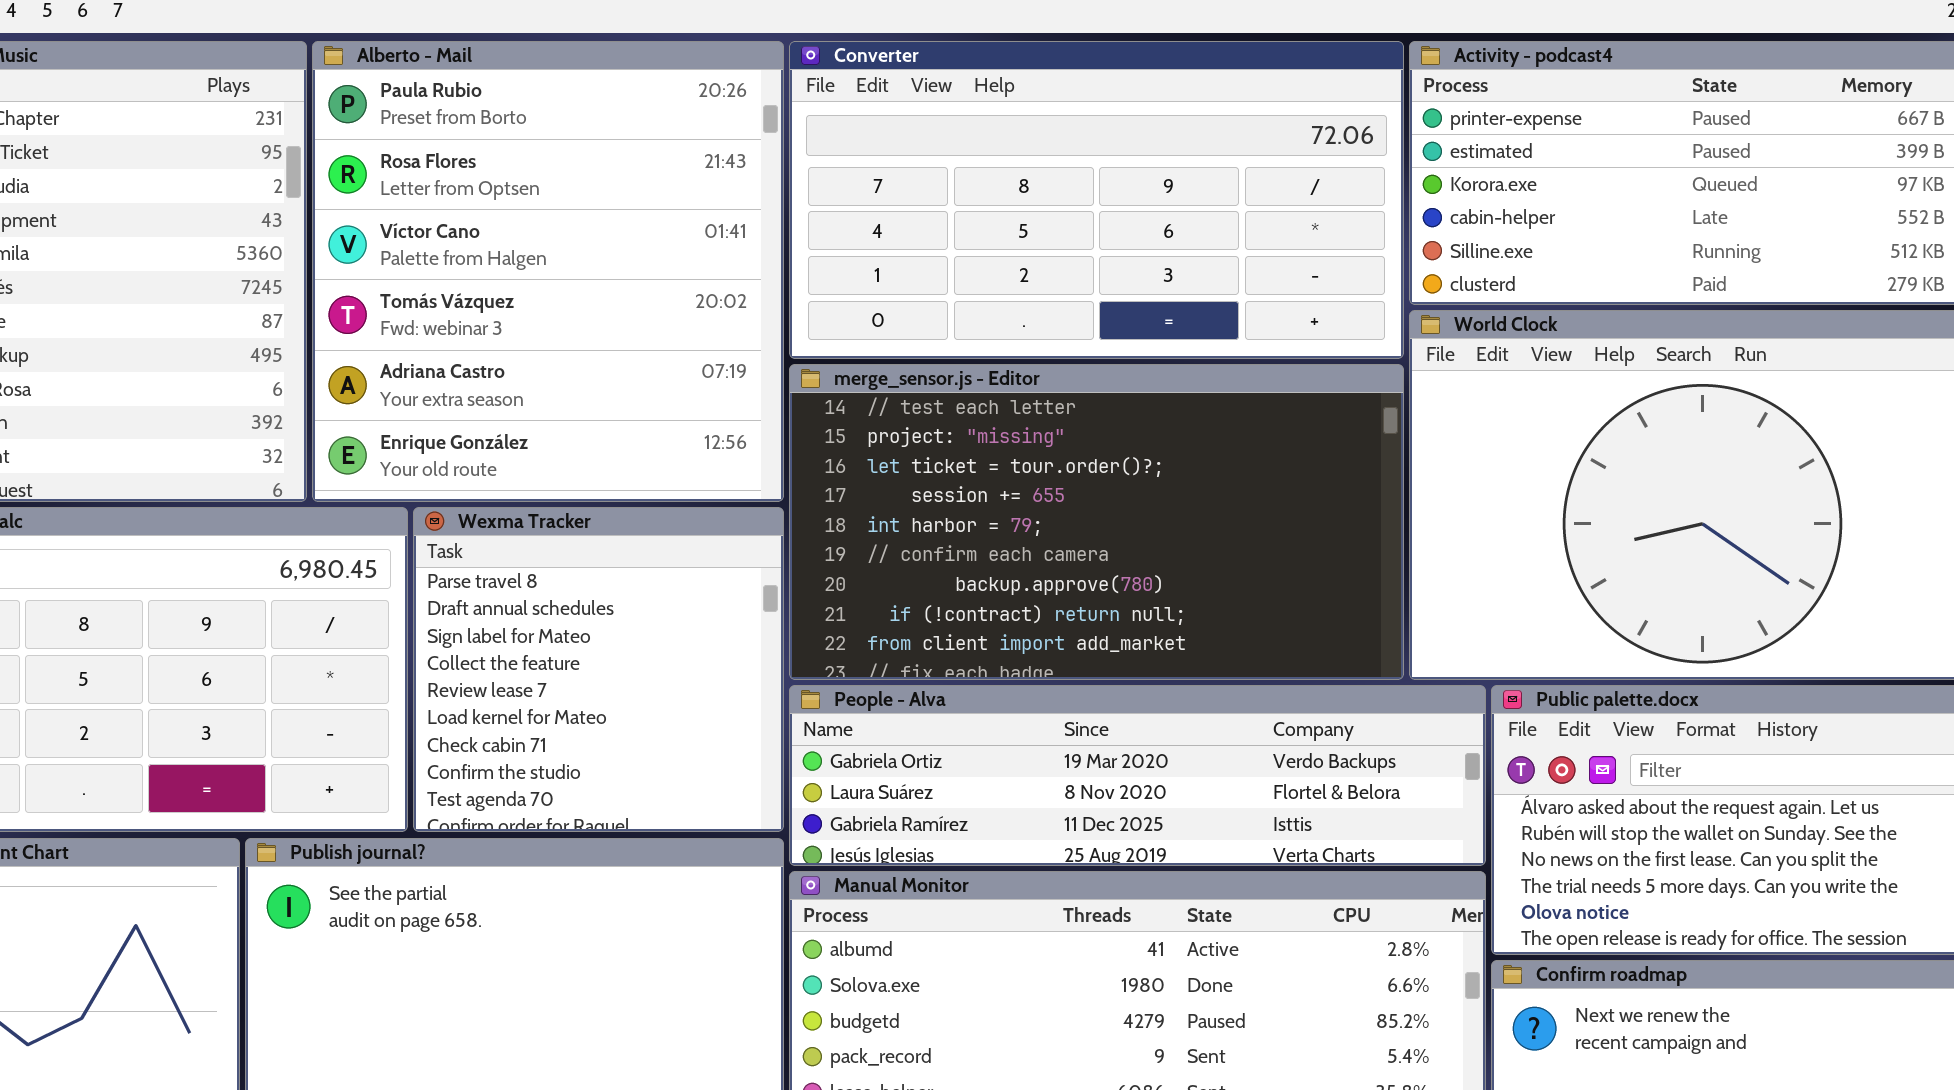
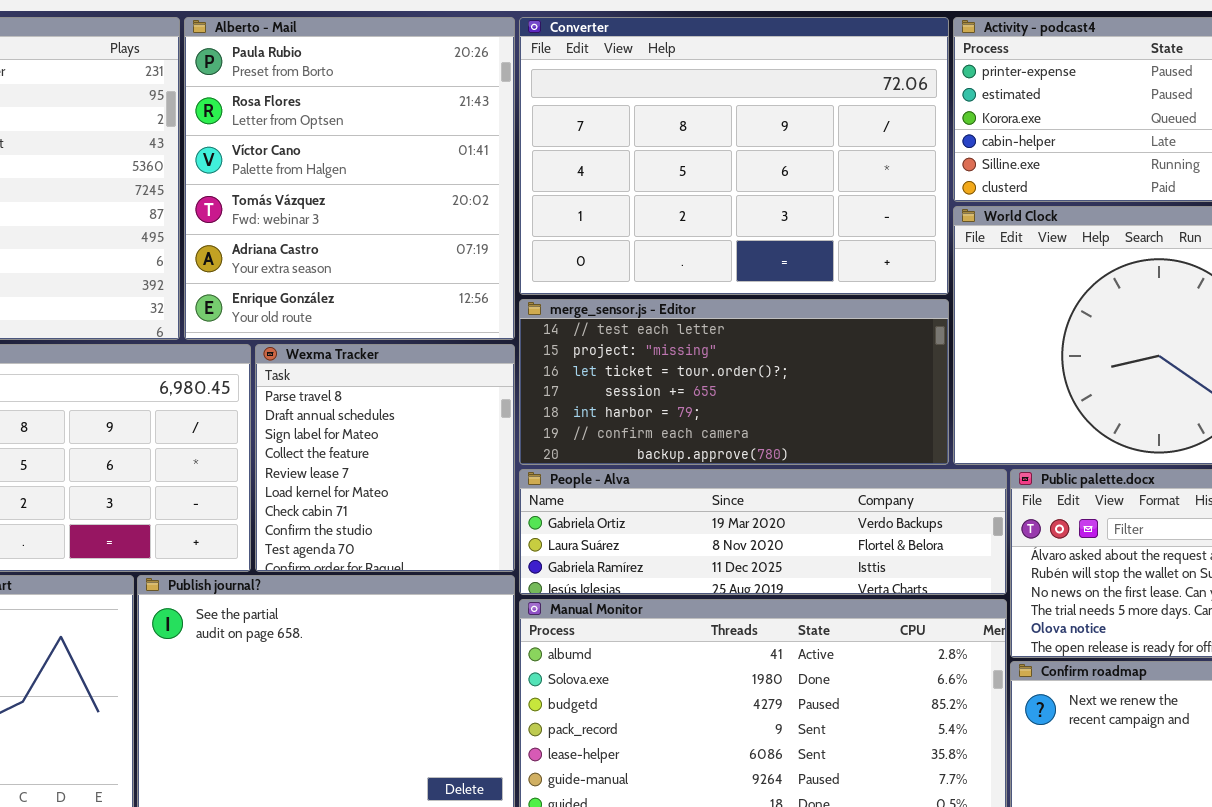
Converter: [789,41,1404,359] -> [519,17,949,295], resized
merge_sensor.js - Editor: [789,364,1404,680] -> [519,299,949,465], resized

